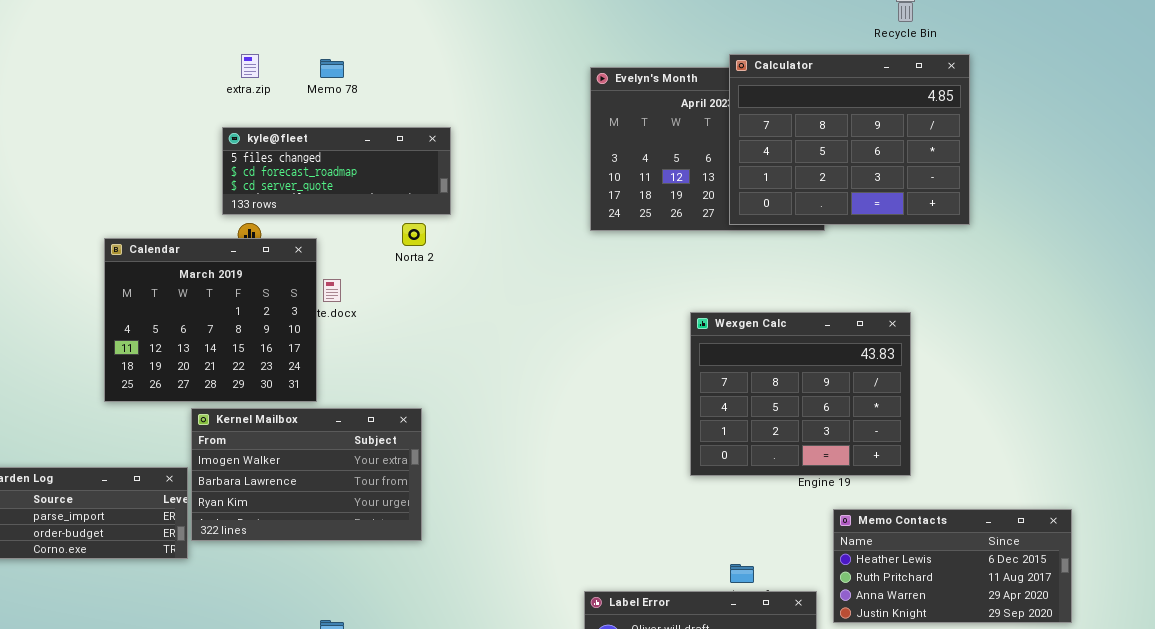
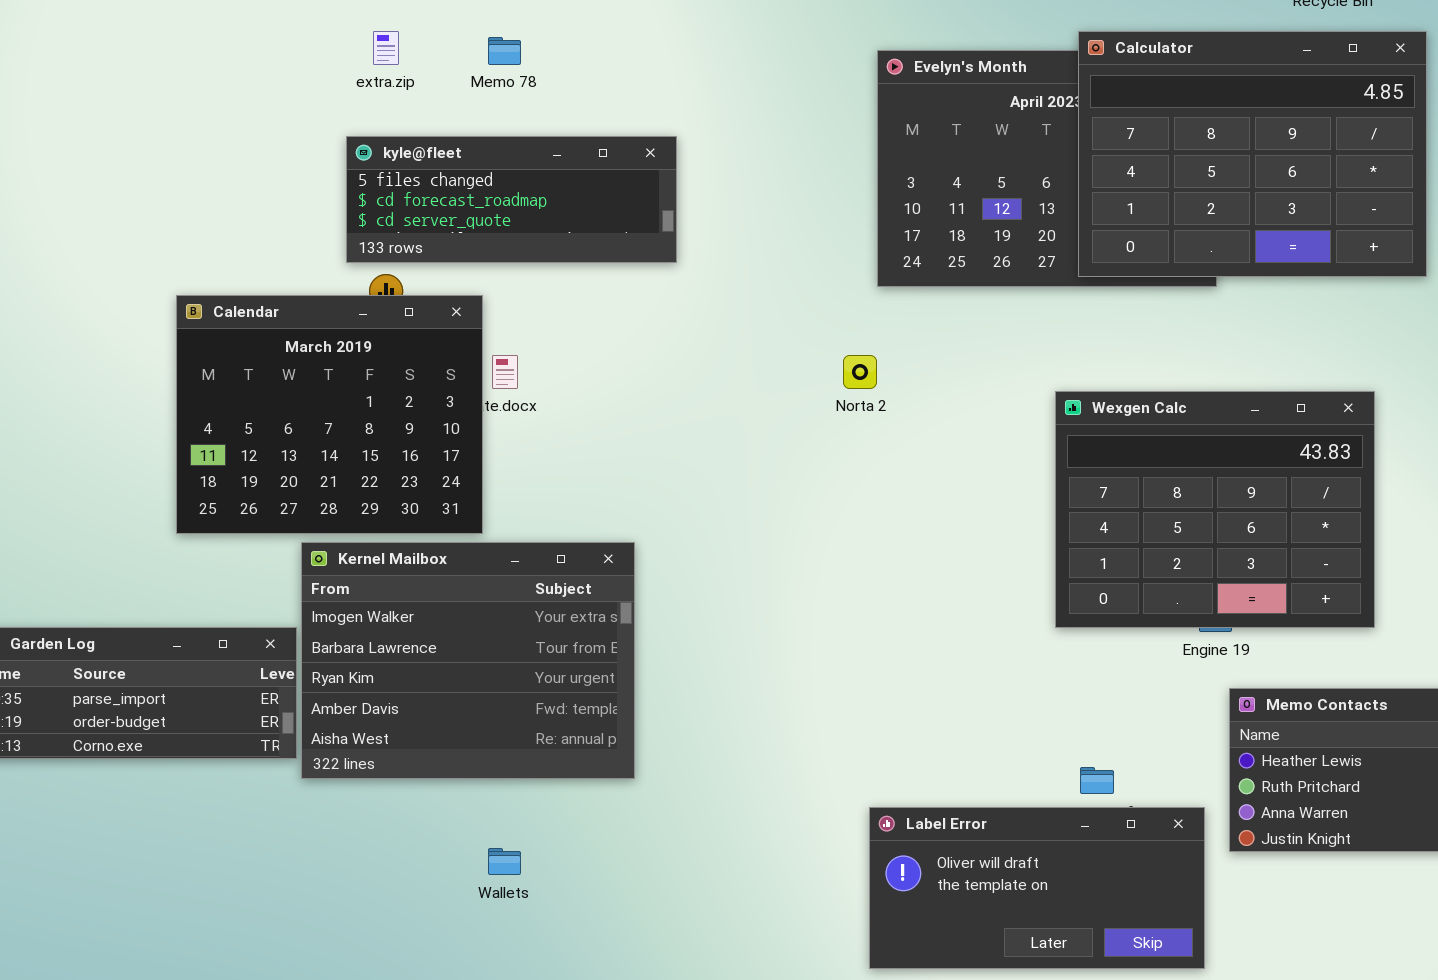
Norta 2: [402,223,426,246] -> [843,355,877,389], moved
Wexgen Calc: [690,312,911,476] -> [1055,391,1375,628], moved
Kernel Mailbox: [191,408,422,541] -> [301,542,635,779], resized

